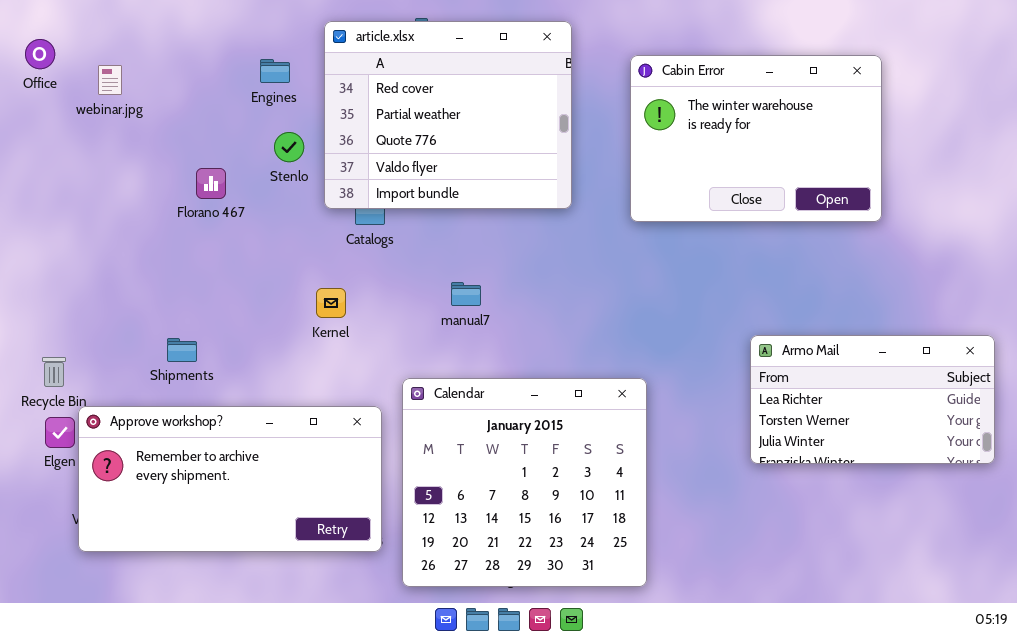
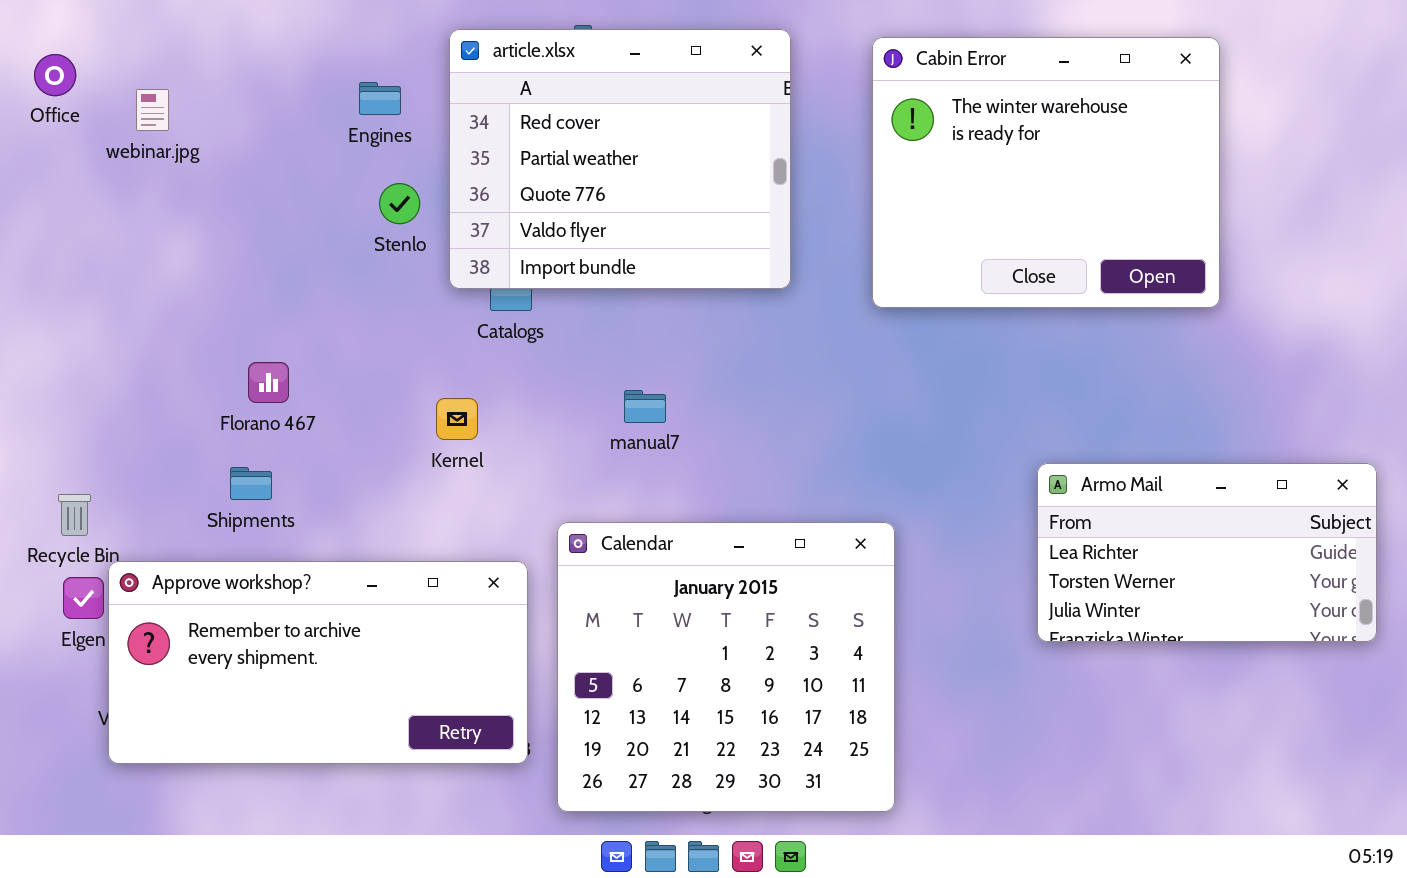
Cabin Error: [630,55,882,222] -> [872,37,1220,308], resized
Florano 467: [196,168,226,199] -> [248,362,289,403], moved

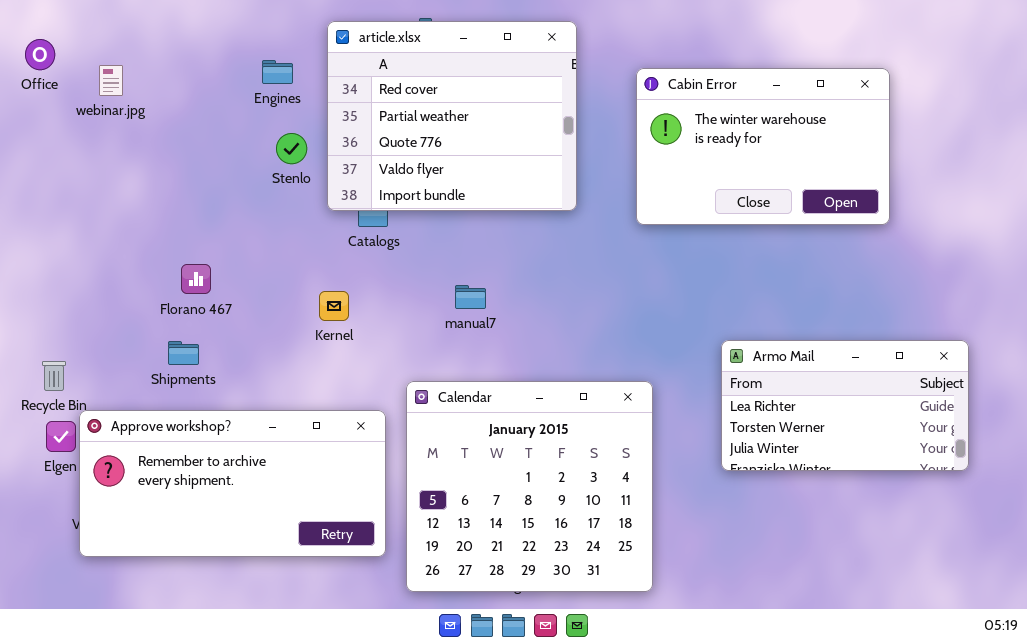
Cabin Error: [872,37,1220,308] -> [636,68,890,225], resized
Armo Mail: [1037,463,1377,642] -> [721,340,969,471], moved

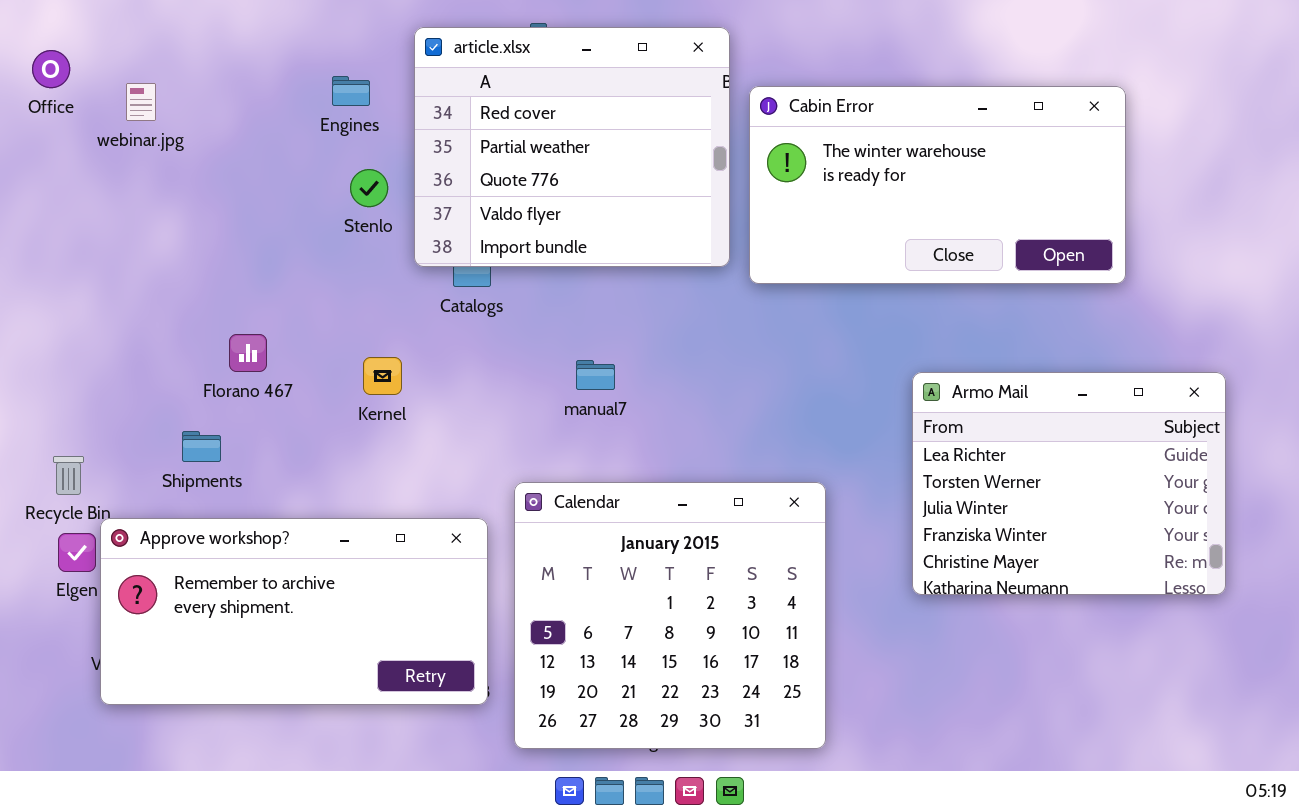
Cabin Error: [636,68,890,225] -> [749,86,1126,284], resized
Kernel: [319,291,349,321] -> [363,357,402,395], moved
Armo Mail: [721,340,969,471] -> [912,372,1226,595], resized
Shipments: [168,341,199,365] -> [182,431,221,462], moved

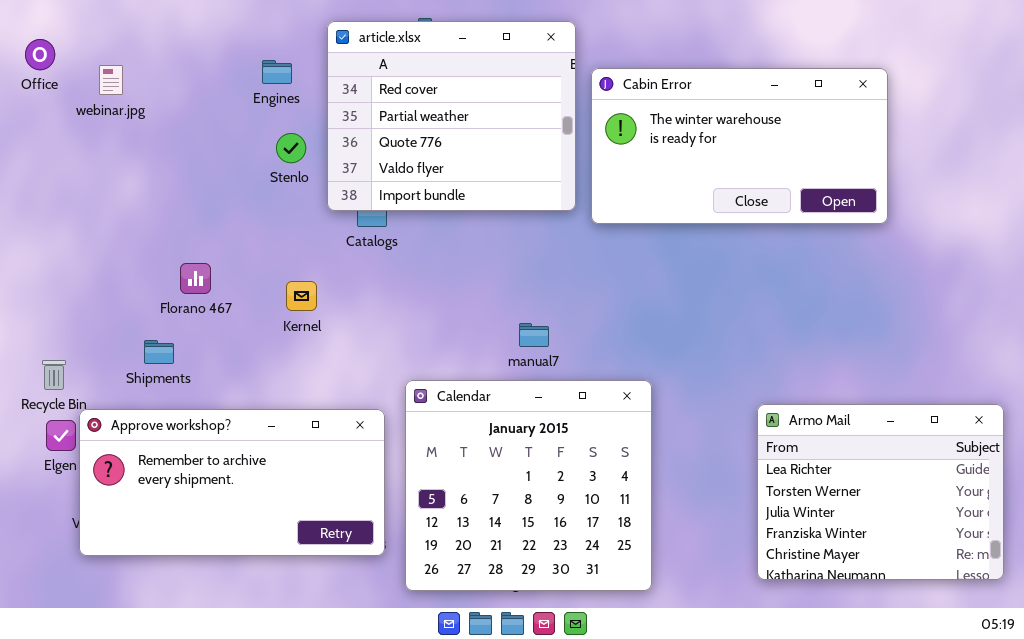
manual7: [576,360,615,390] -> [519,323,549,347], moved
Armo Mail: [912,372,1226,595] -> [757,404,1004,580], moved

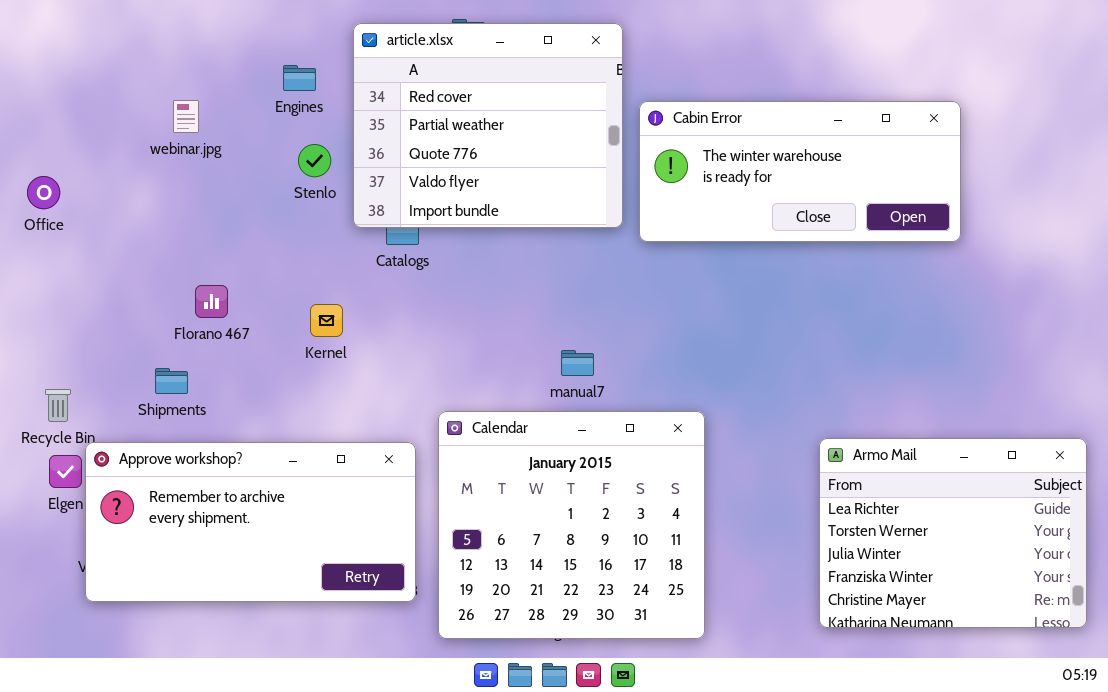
Office: [25,39,55,70] -> [27,176,60,209], moved
webinar.jpg: [99,65,123,95] -> [173,100,199,133], moved
Cabin Error: [591,68,888,224] -> [639,101,961,242], resized

